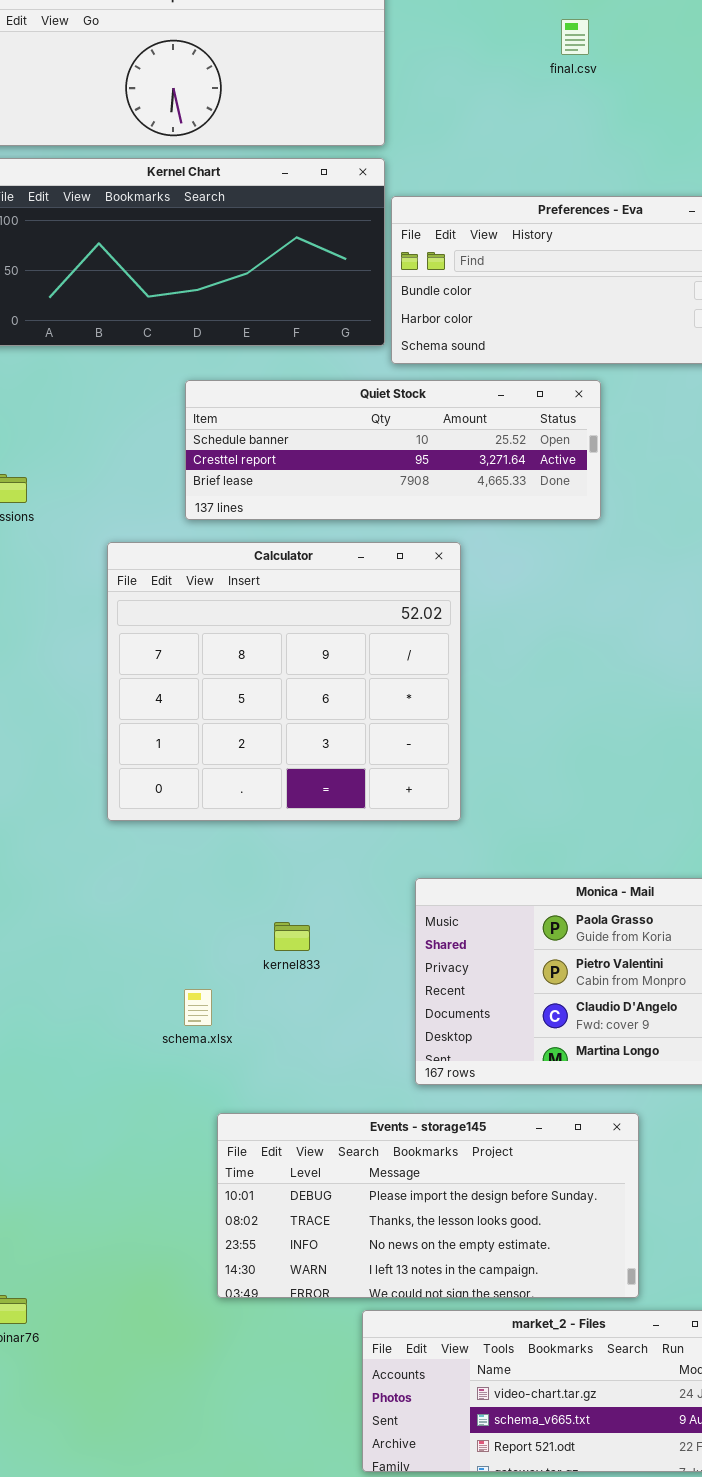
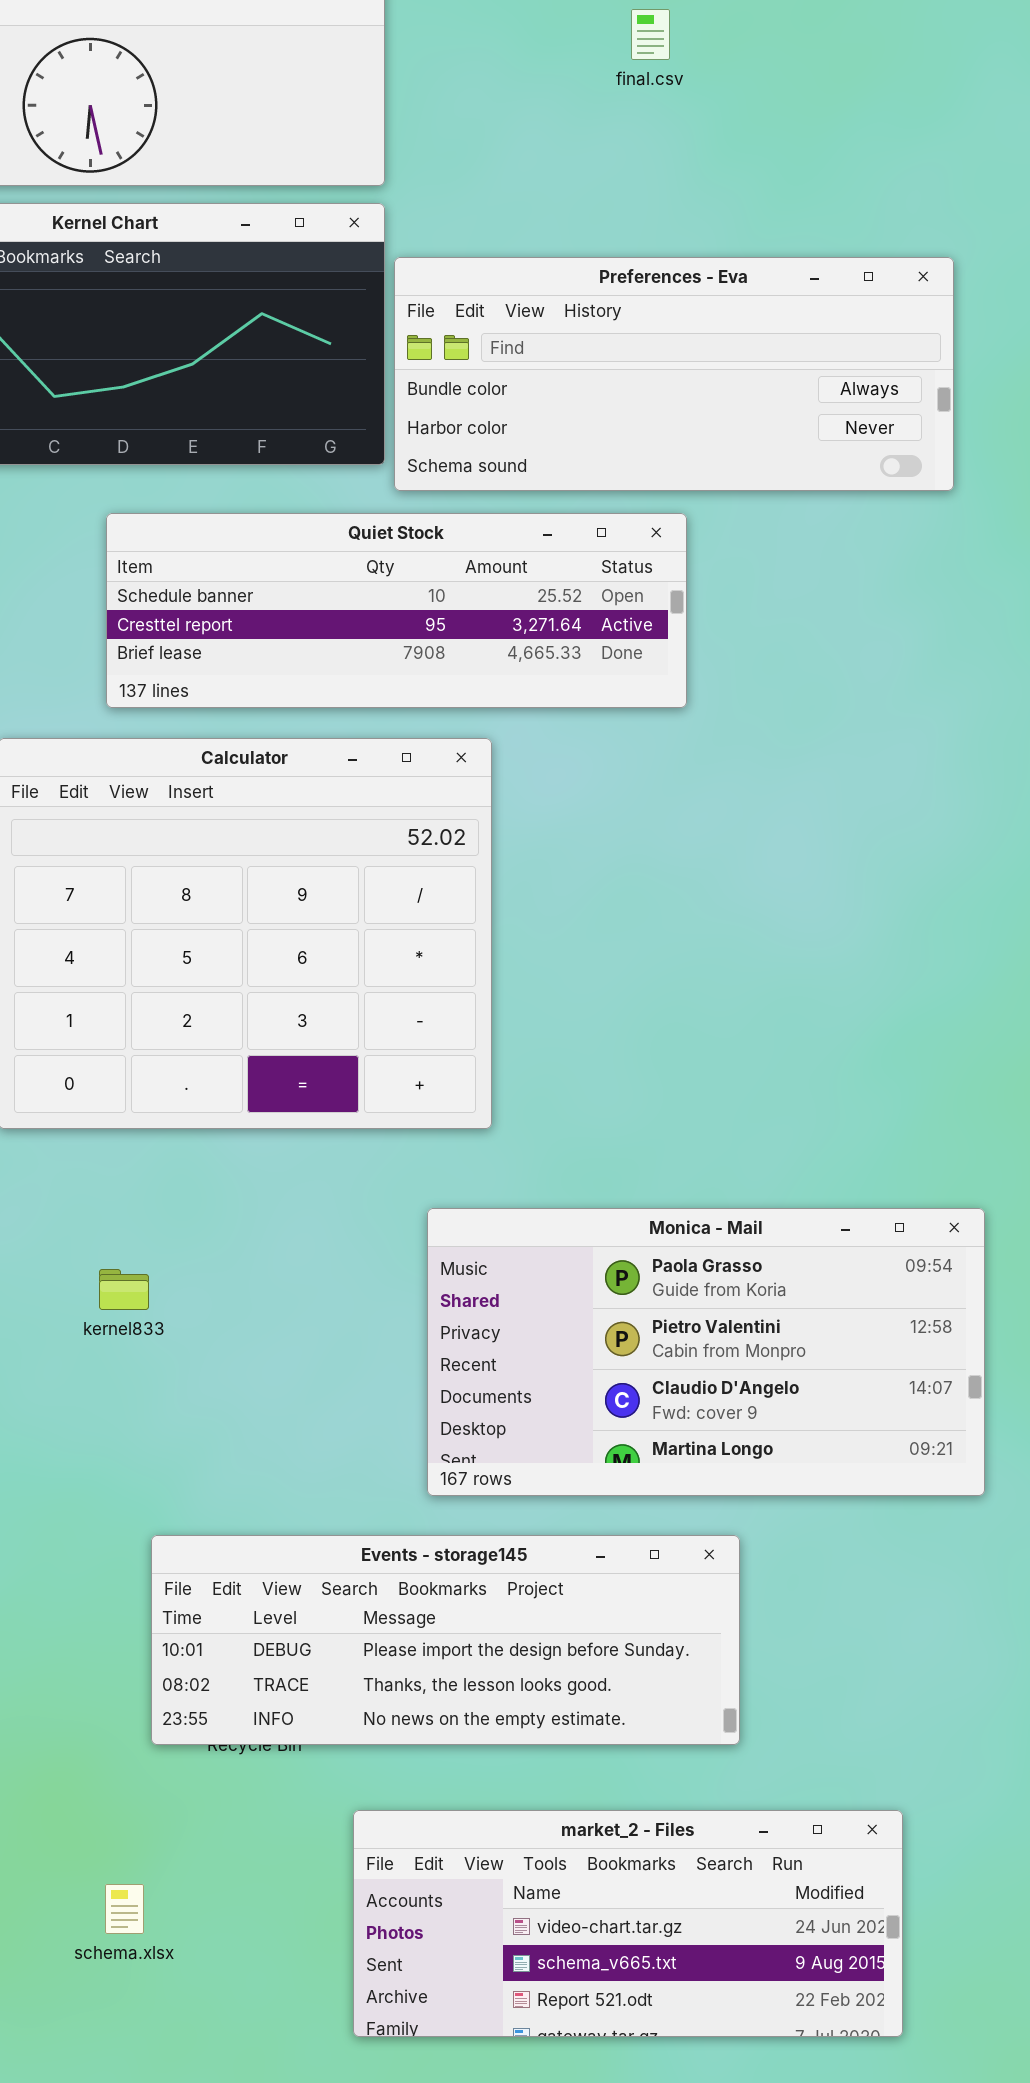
kernel833: [274,922,310,951] -> [99,1269,149,1310], moved
schema.xlsx: [184,989,212,1026] -> [105,1884,144,1934], moved
Events - storage145: [217,1113,639,1298] -> [151,1535,740,1745], resized

